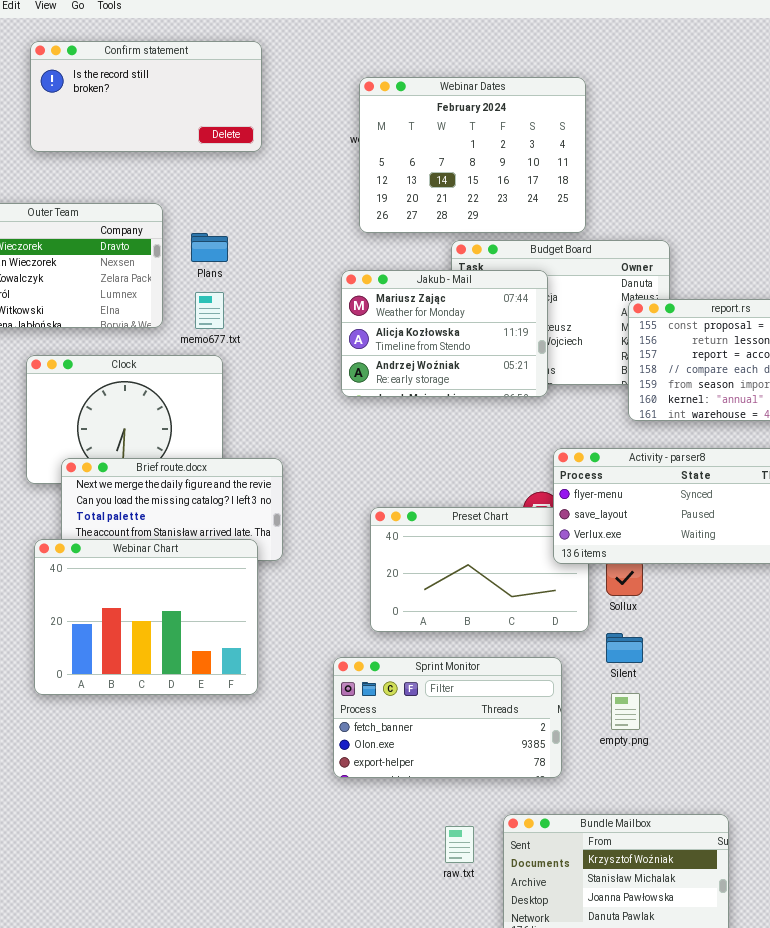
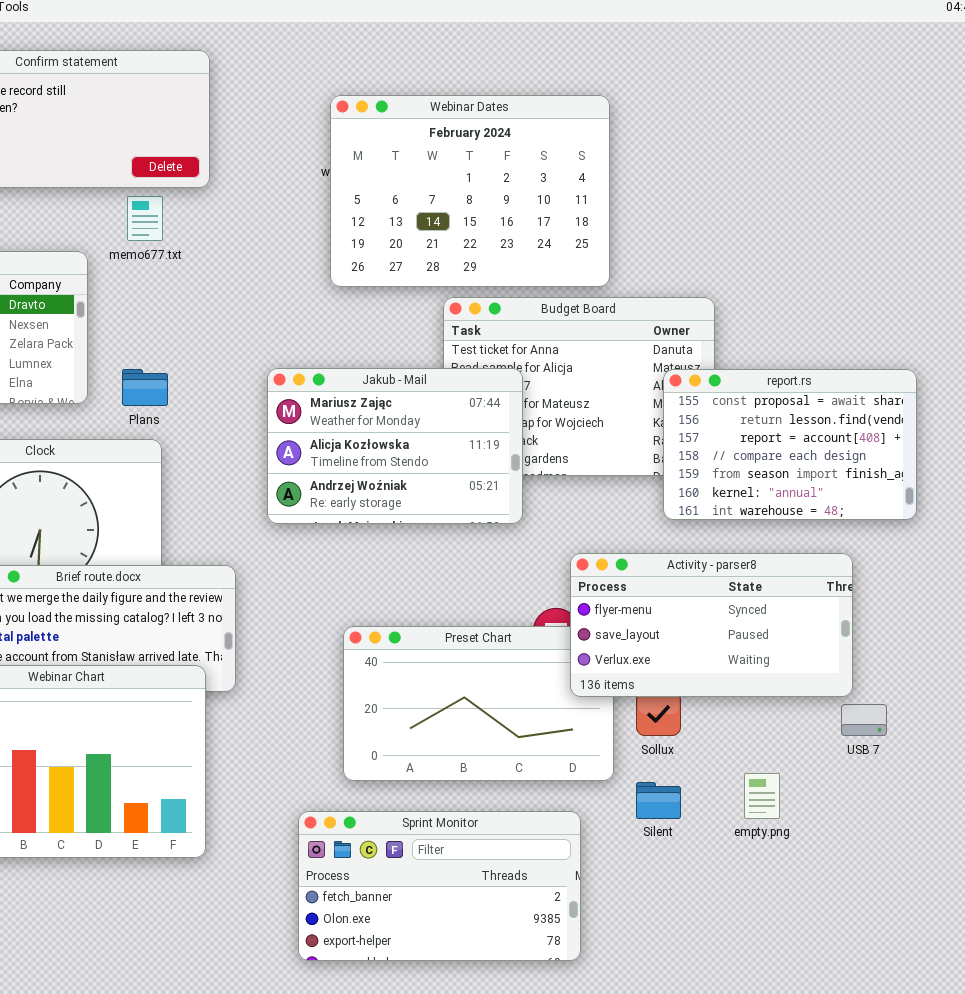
Plans: [191,233,228,262] -> [122,369,168,406], moved
Jakub - Mail: [341,270,548,397] -> [267,368,523,524], moved
memo677.txt: [195,292,224,329] -> [127,196,163,241], moved
empty.png: [611,693,640,730] -> [744,773,780,819], moved

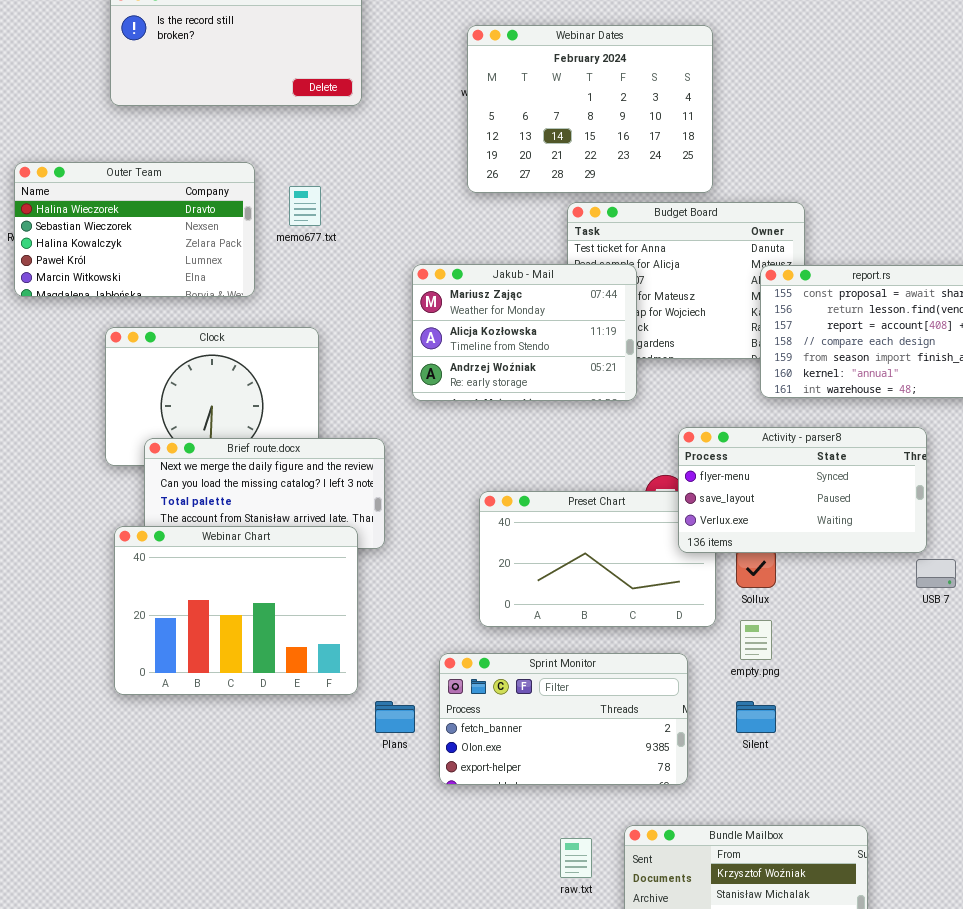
memo677.txt: [127,196,163,241] -> [289,186,321,226], moved
Plans: [122,369,168,406] -> [375,701,415,733], moved
empty.png: [744,773,780,819] -> [740,620,772,660], moved
Silent: [636,782,681,819] -> [736,701,776,733], moved

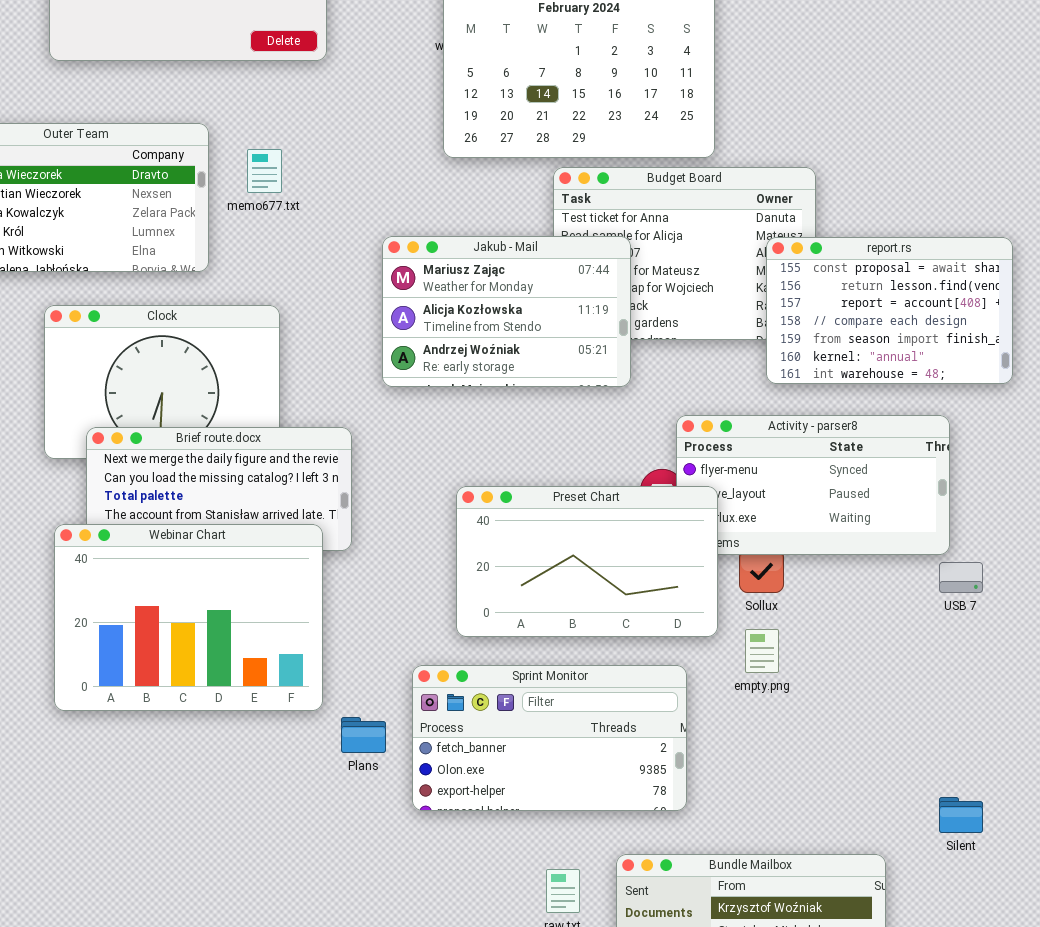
Preset Chart: [479,491,716,627] -> [456,486,718,637], raised
Silent: [736,701,776,733] -> [939,797,983,833], moved

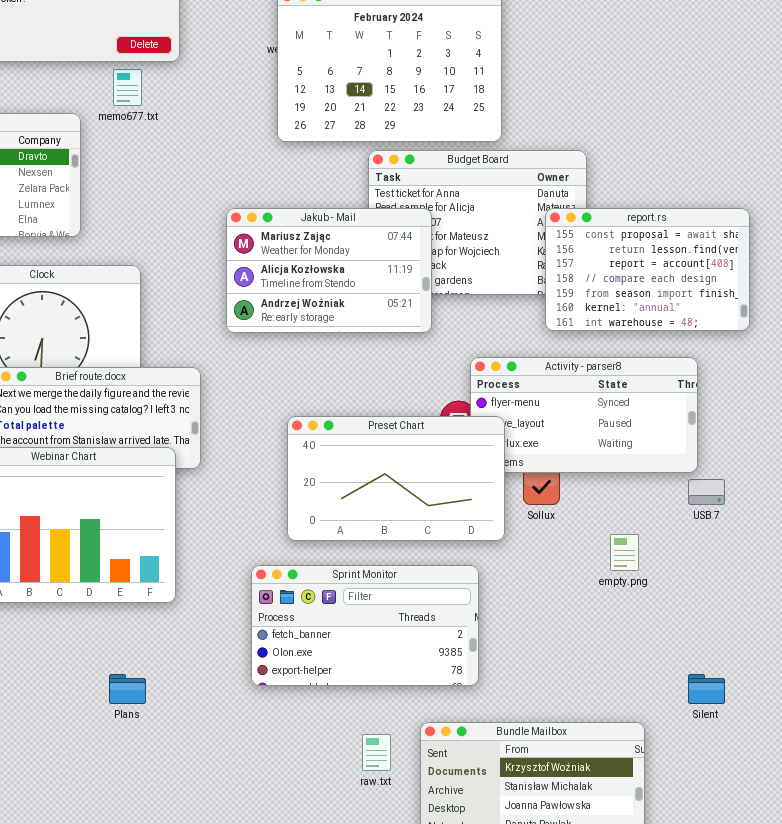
memo677.txt: [247,149,282,193] -> [113,69,142,106], moved
empty.png: [745,629,779,673] -> [610,534,639,571], moved
Plans: [341,717,386,753] -> [109,674,146,704], moved

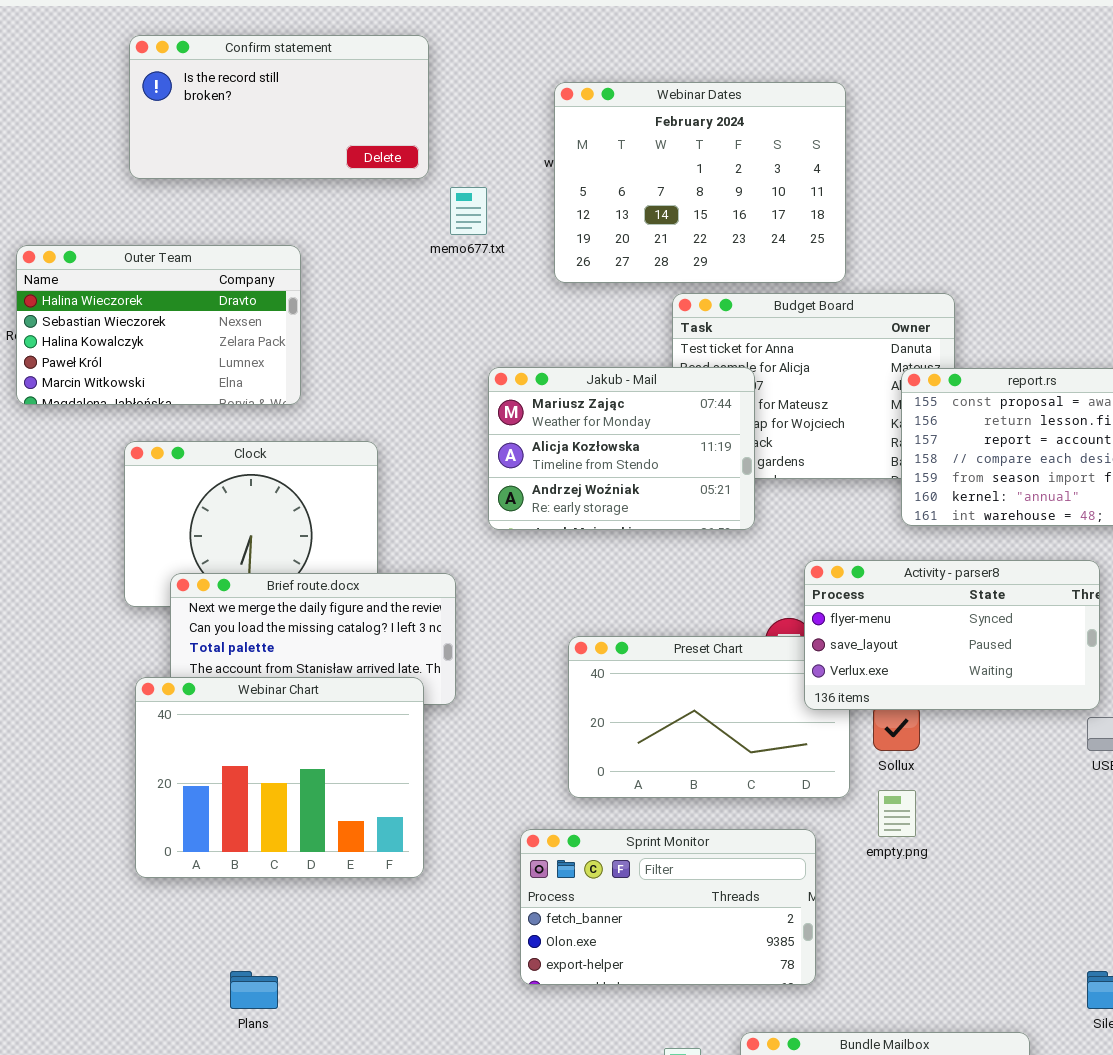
memo677.txt: [113,69,142,106] -> [450,187,487,235], moved
Activity - parser8: [470,357,698,473] -> [804,560,1100,710], raised
empty.png: [610,534,639,571] -> [878,790,916,837], moved
Plans: [109,674,146,704] -> [230,971,278,1009], moved

